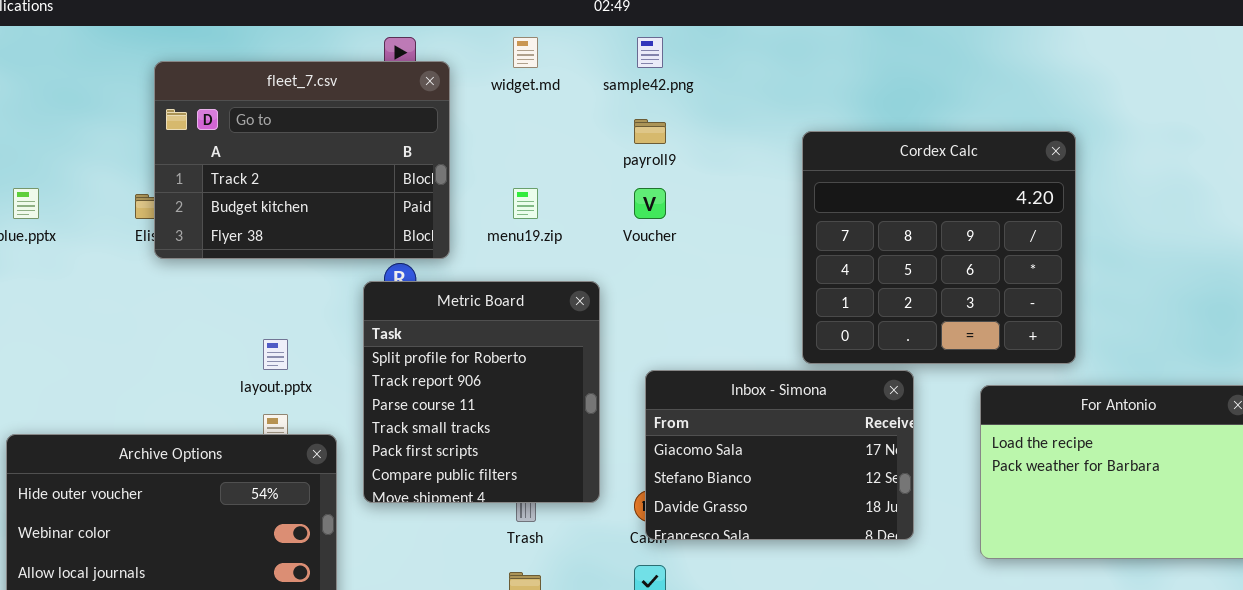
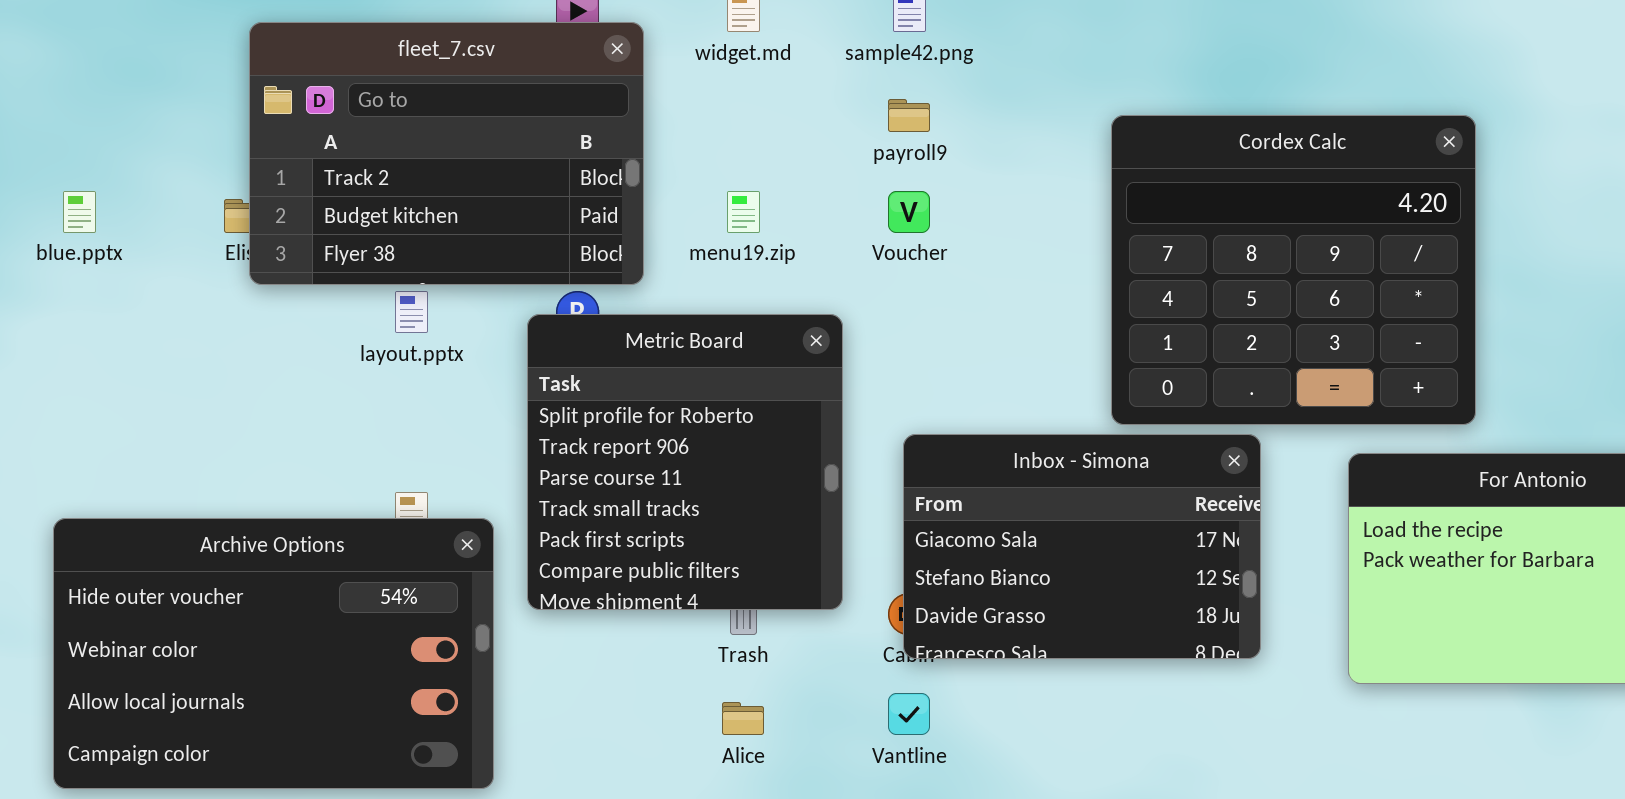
layout.pptx: [263,339,288,370] -> [395,291,428,333], moved

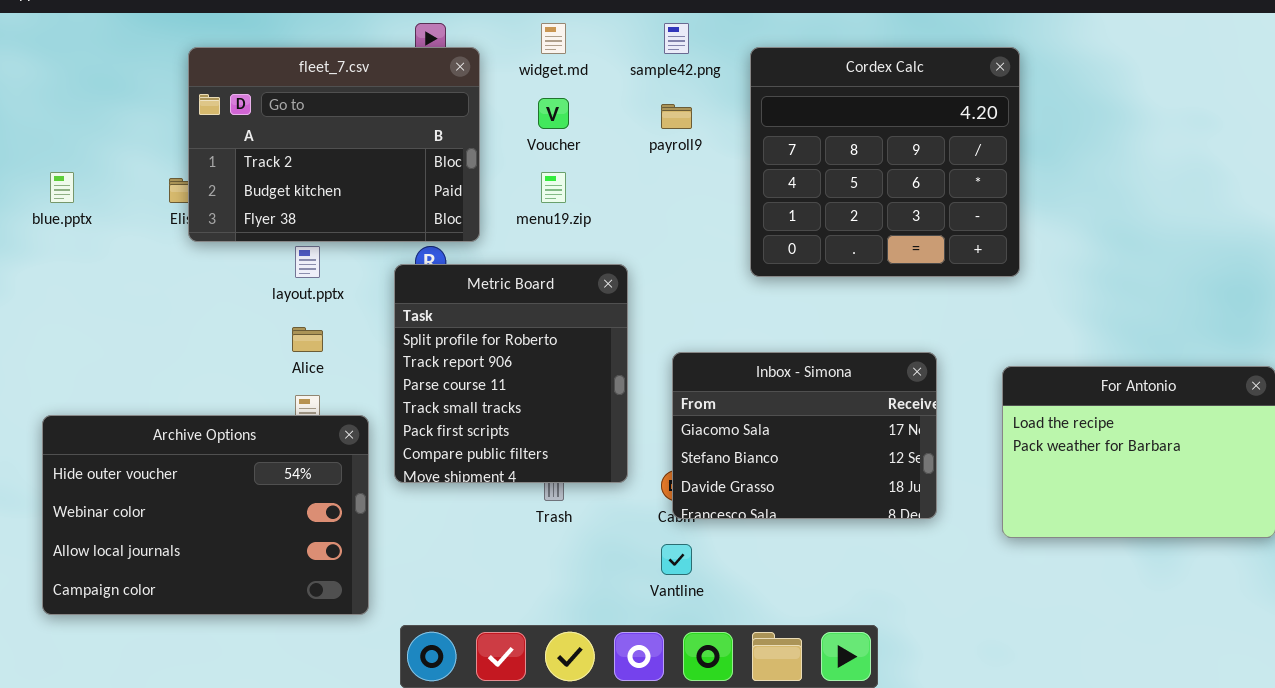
Cordex Calc: [1111,115,1476,425] -> [750,47,1020,277], moved
Voucher: [888,191,930,233] -> [538,98,569,129], moved
Alice: [722,702,764,735] -> [292,327,323,352], moved

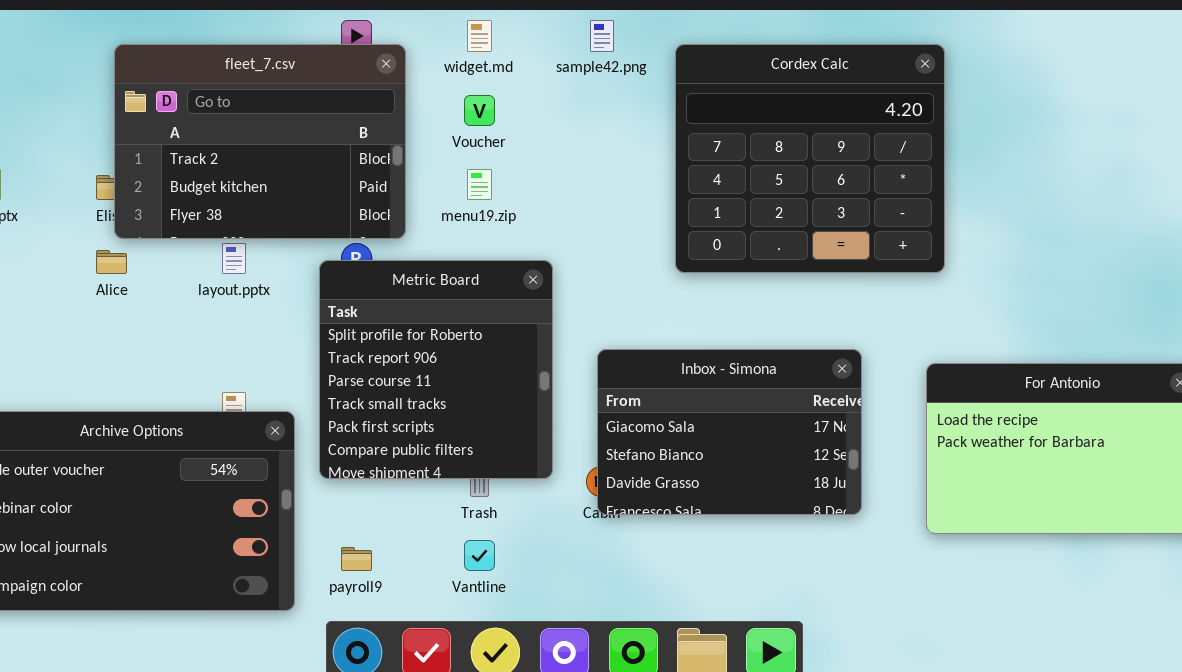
payroll9: [661,104,692,129] -> [341,547,372,571], moved
Alice: [292,327,323,352] -> [96,250,127,274], moved
Vantline: [661,544,692,575] -> [464,540,495,571], moved

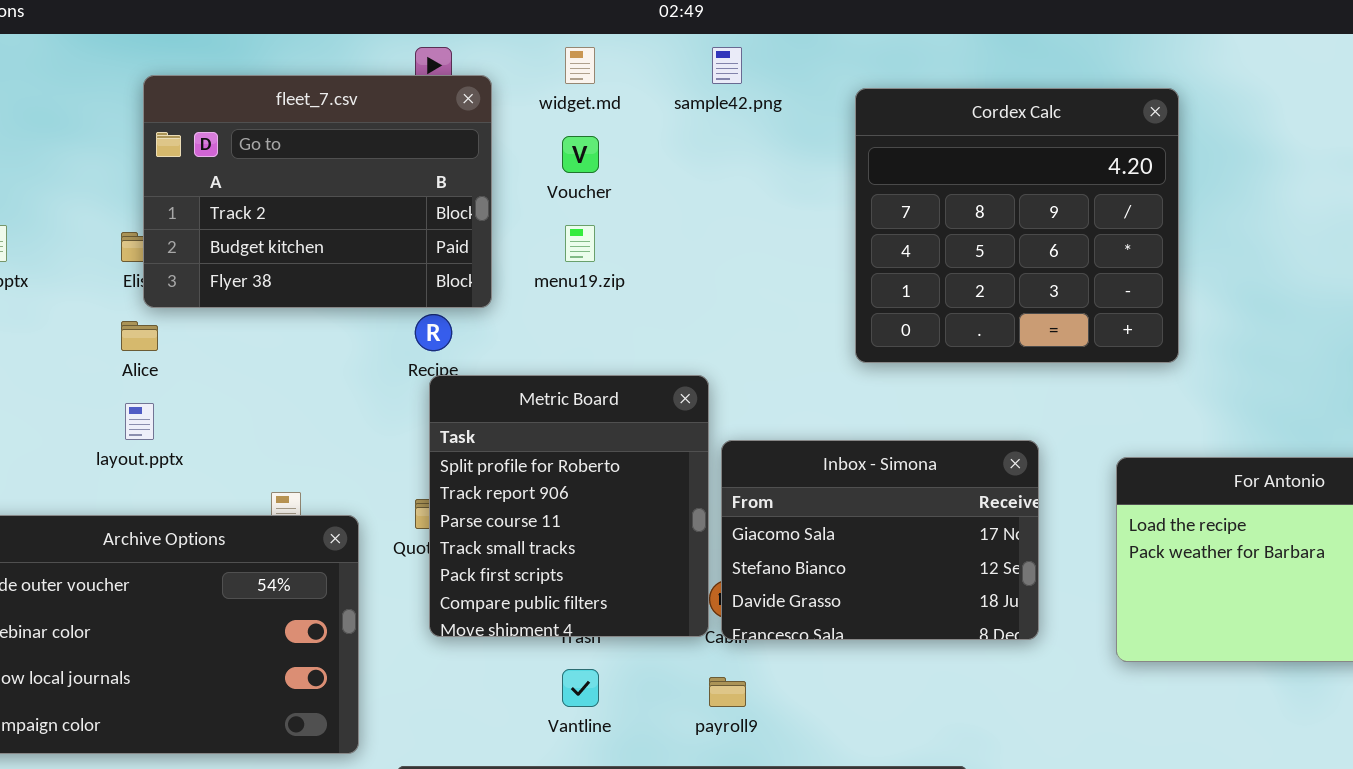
Cordex Calc: [675,44,945,273] -> [855,88,1179,363], moved
layout.pptx: [222,243,246,274] -> [125,403,154,440], moved
Metric Board: [319,260,553,479] -> [429,375,709,637], moved
payroll9: [341,547,372,571] -> [709,677,746,707], moved

